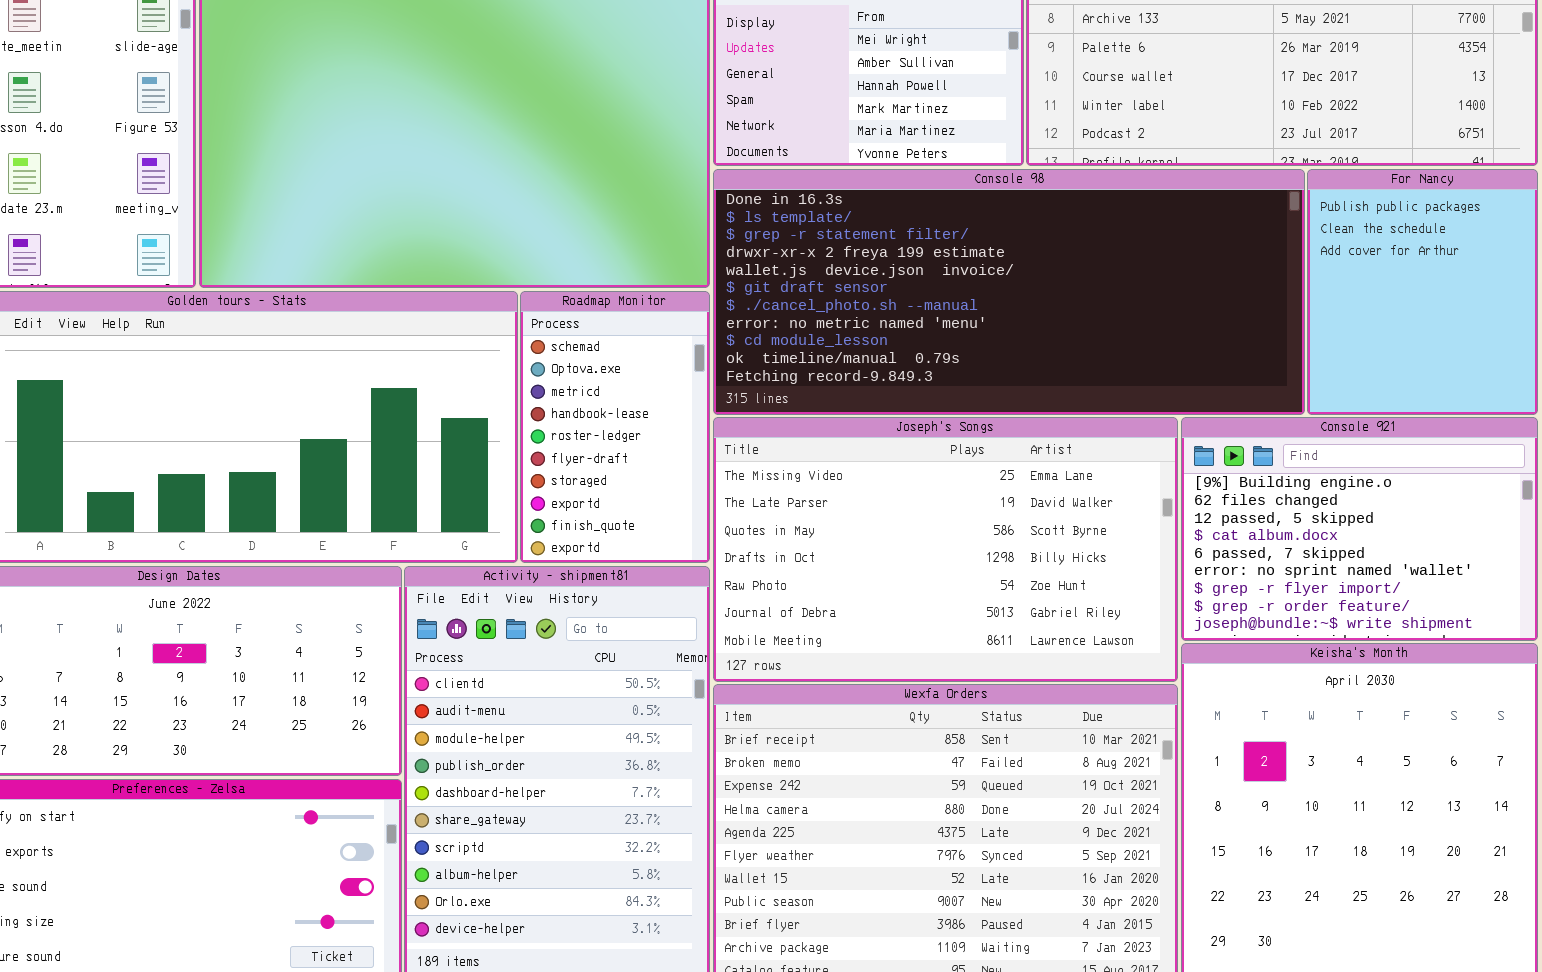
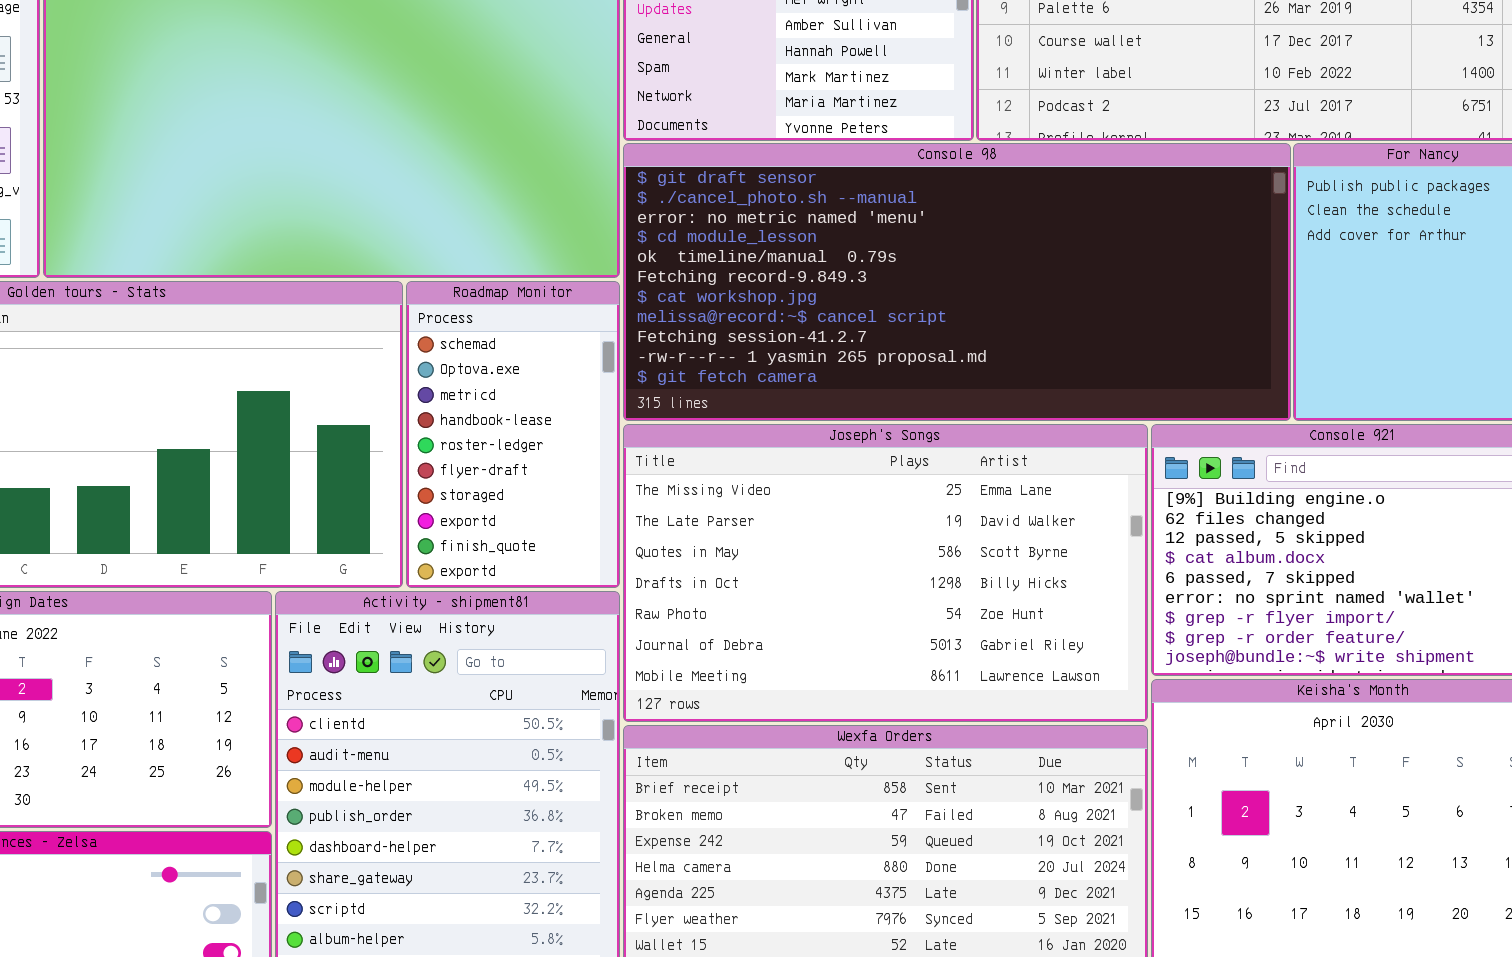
Console 98: [713,169,1305,415] -> [623,143,1291,421], scrolled down 5 rows

